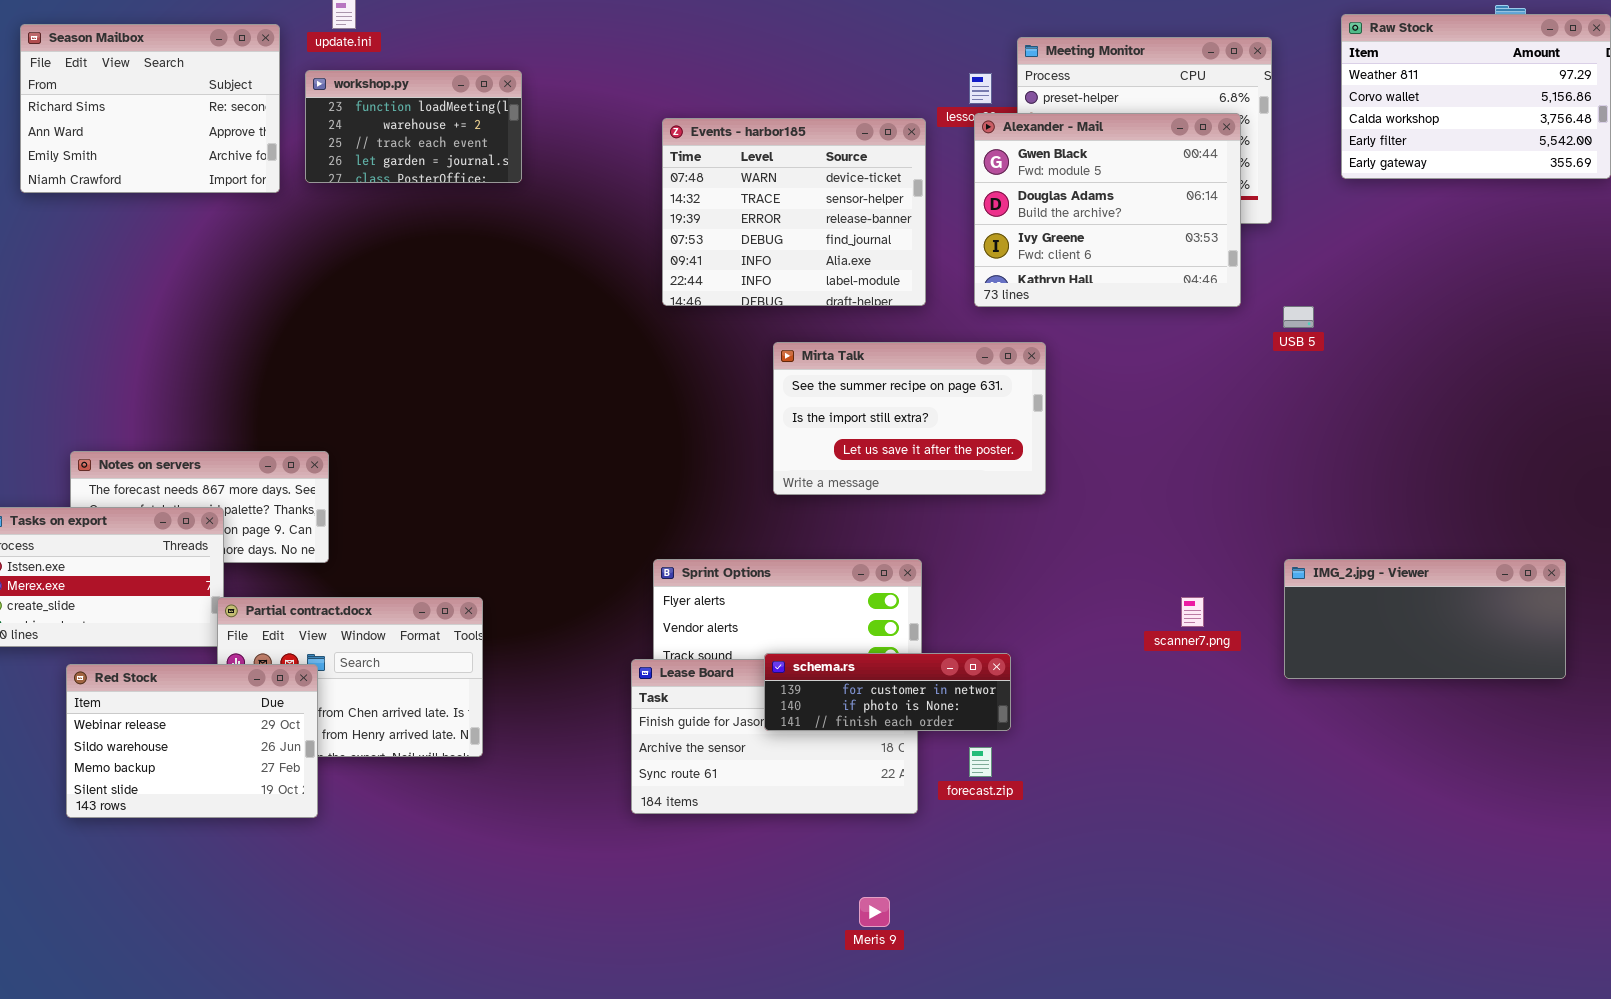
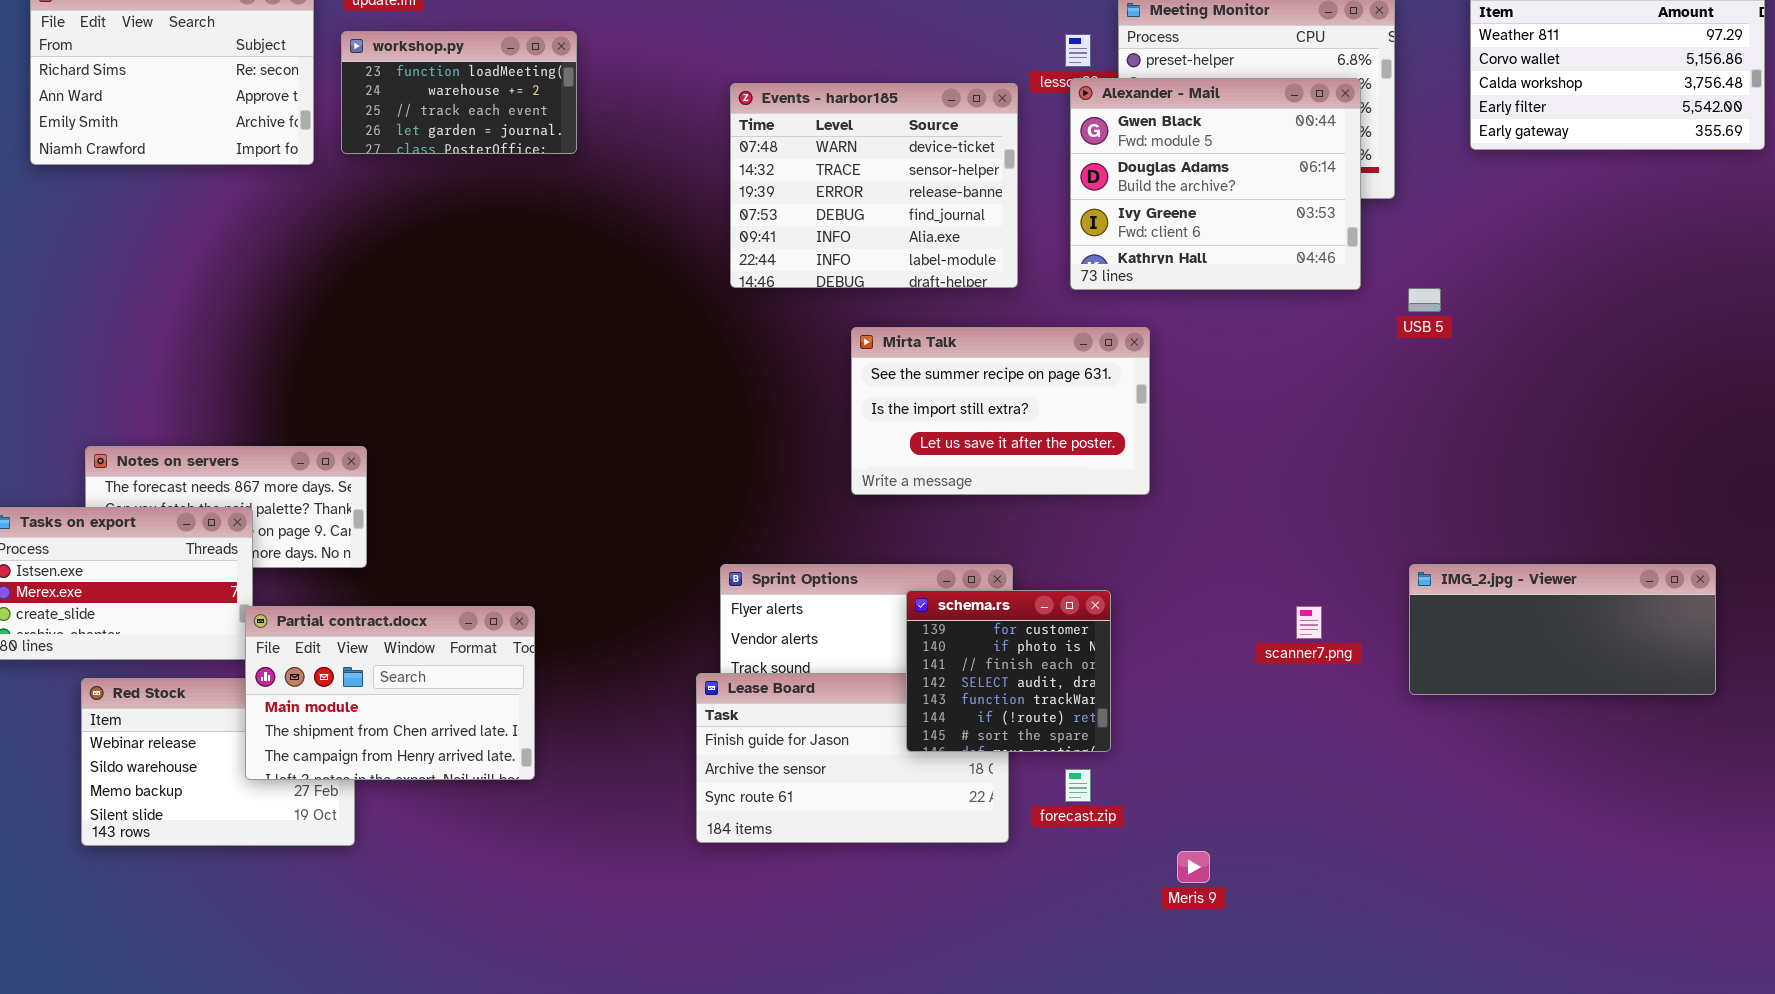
Partial contract.docx: [217,597,483,757] -> [245,606,535,780], raised
schema.rs: [764,653,1011,731] -> [906,590,1111,752], resized
Meris 9: [859,897,890,927] -> [1177,851,1210,883], moved

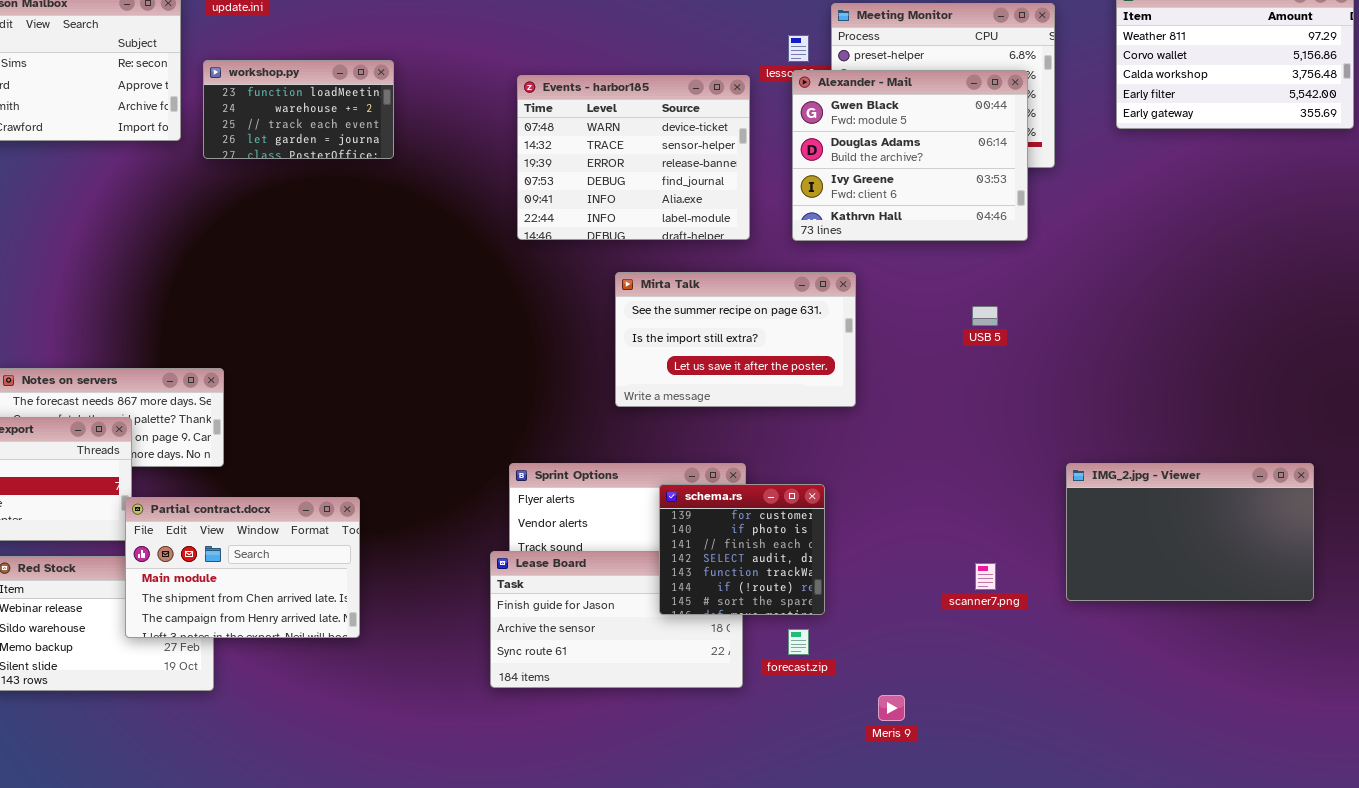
workshop.py: [341,31,577,154] -> [203,60,394,159], moved
USB 5: [1408,288,1441,312] -> [972,306,998,326], moved
IMG_2.jpg - Viewer: [1409,564,1716,695] -> [1066,463,1314,601], resized
scanner7.png: [1296,606,1322,639] -> [975,563,996,590], moved

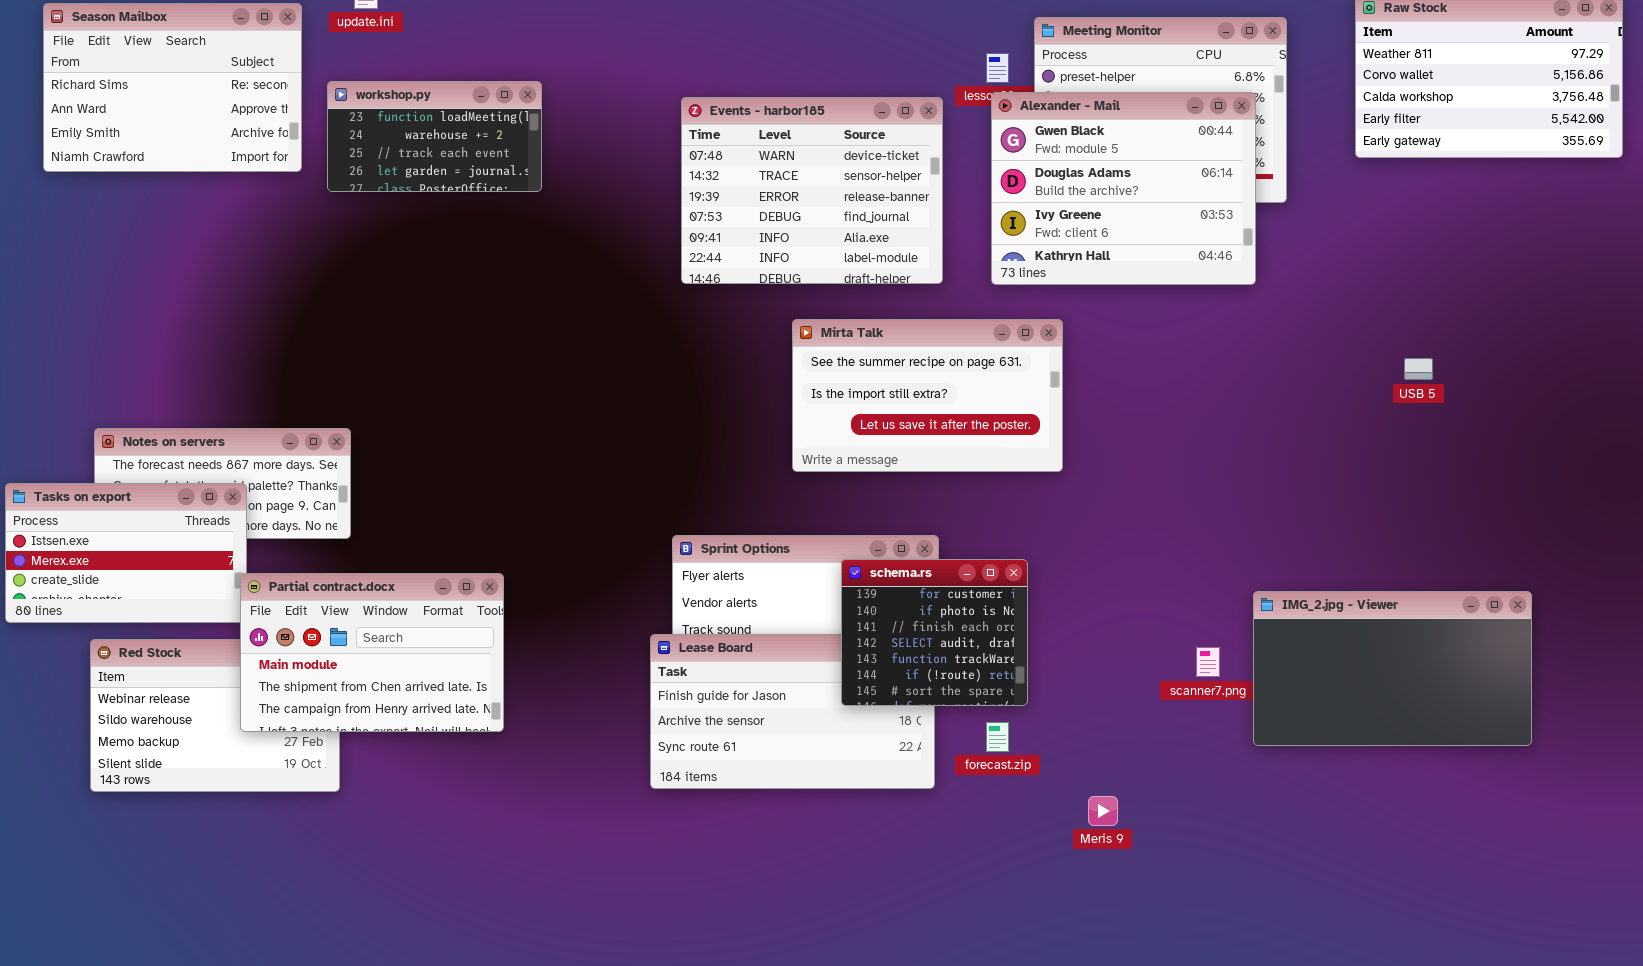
USB 5: [972,306,998,326] -> [1404,358,1433,380], moved
IMG_2.jpg - Viewer: [1066,463,1314,601] -> [1253,591,1532,746], moved

